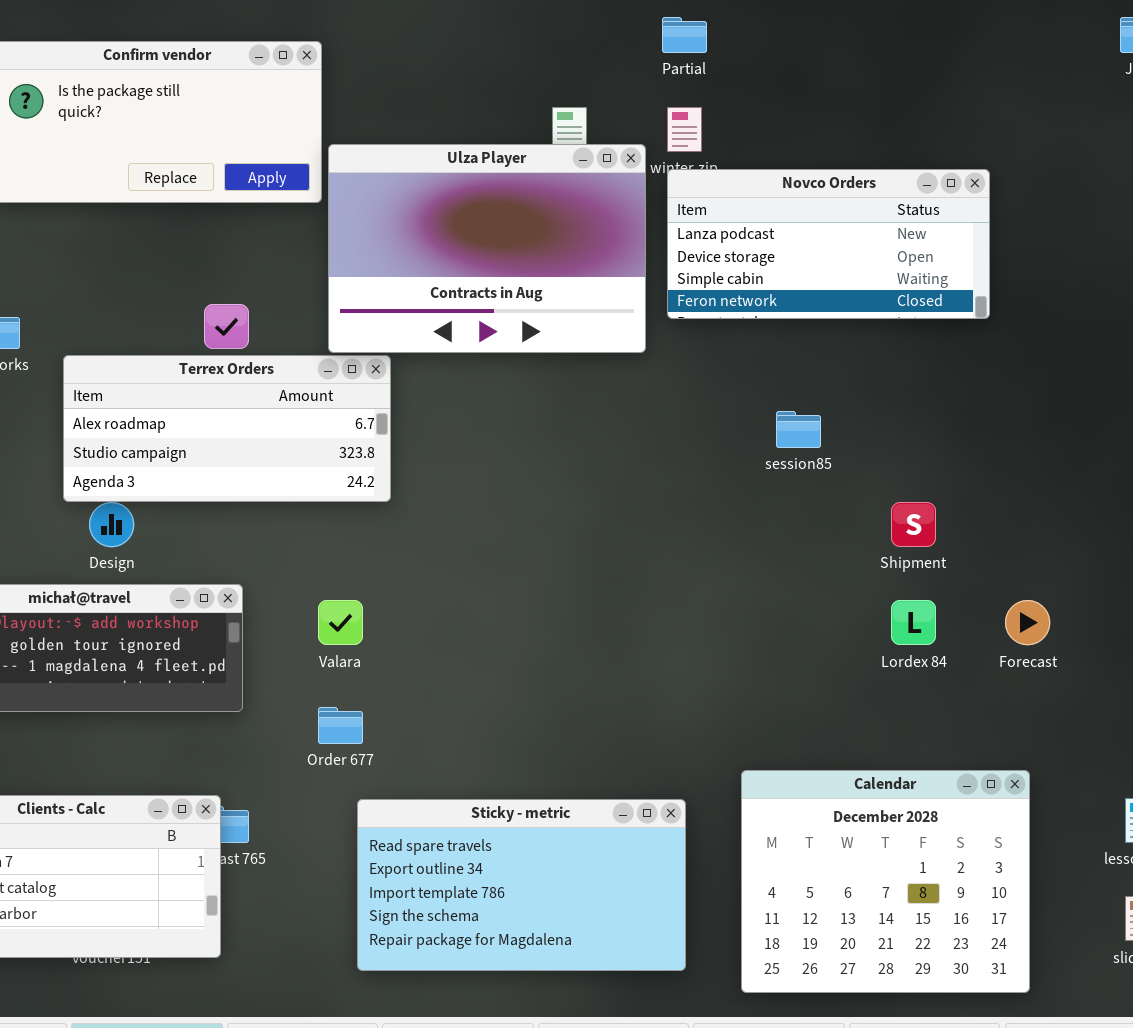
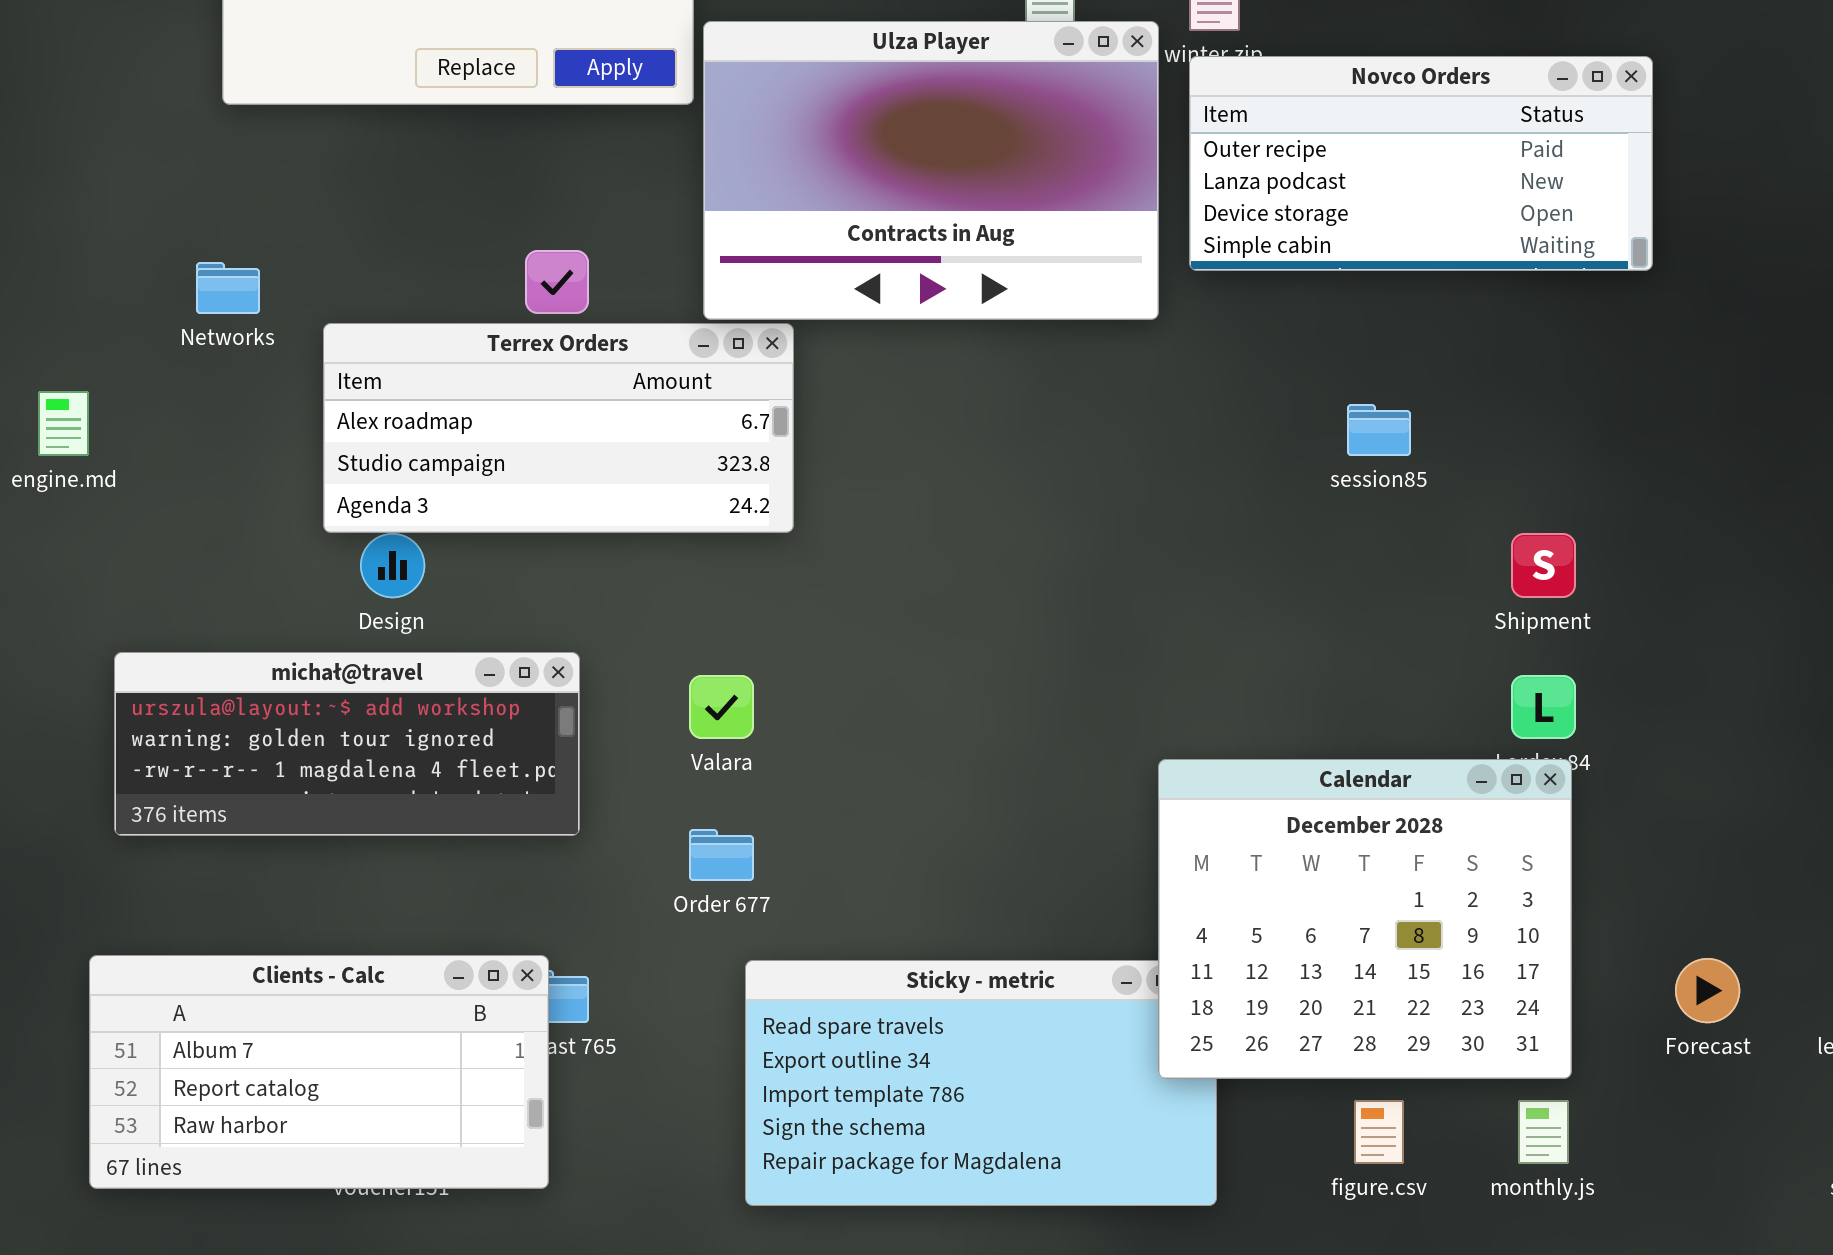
Novco Orders: [667,169,990,319] -> [1189,56,1653,271], scrolled up 1 row
Forecast: [1005,600,1050,645] -> [1675,958,1740,1023], moved
Calendar: [741,770,1030,993] -> [1158,759,1572,1079], moved

